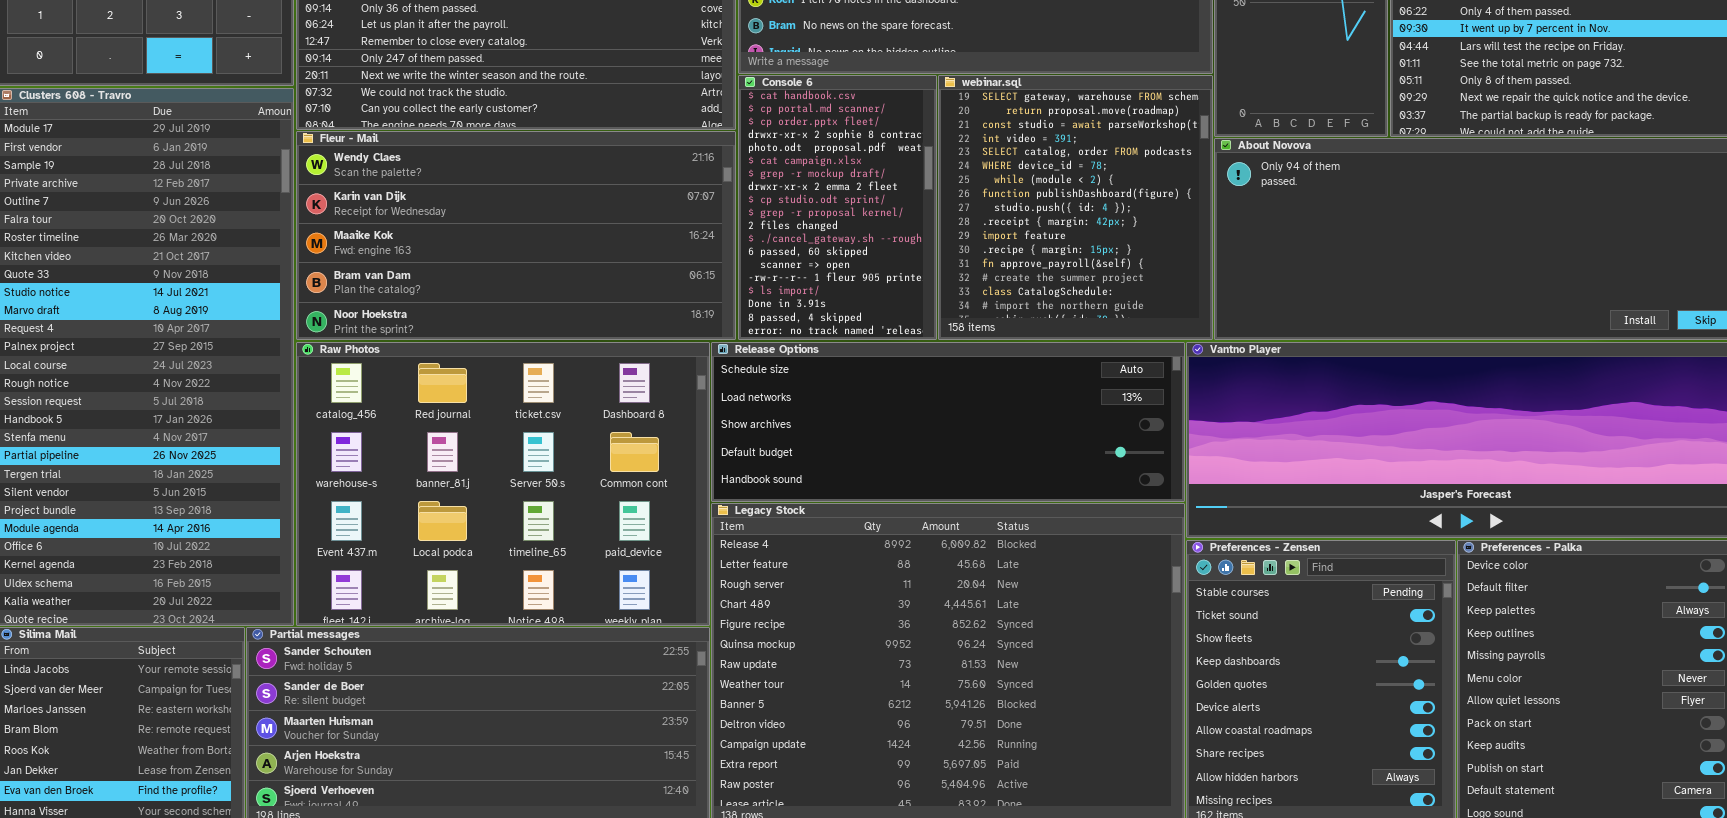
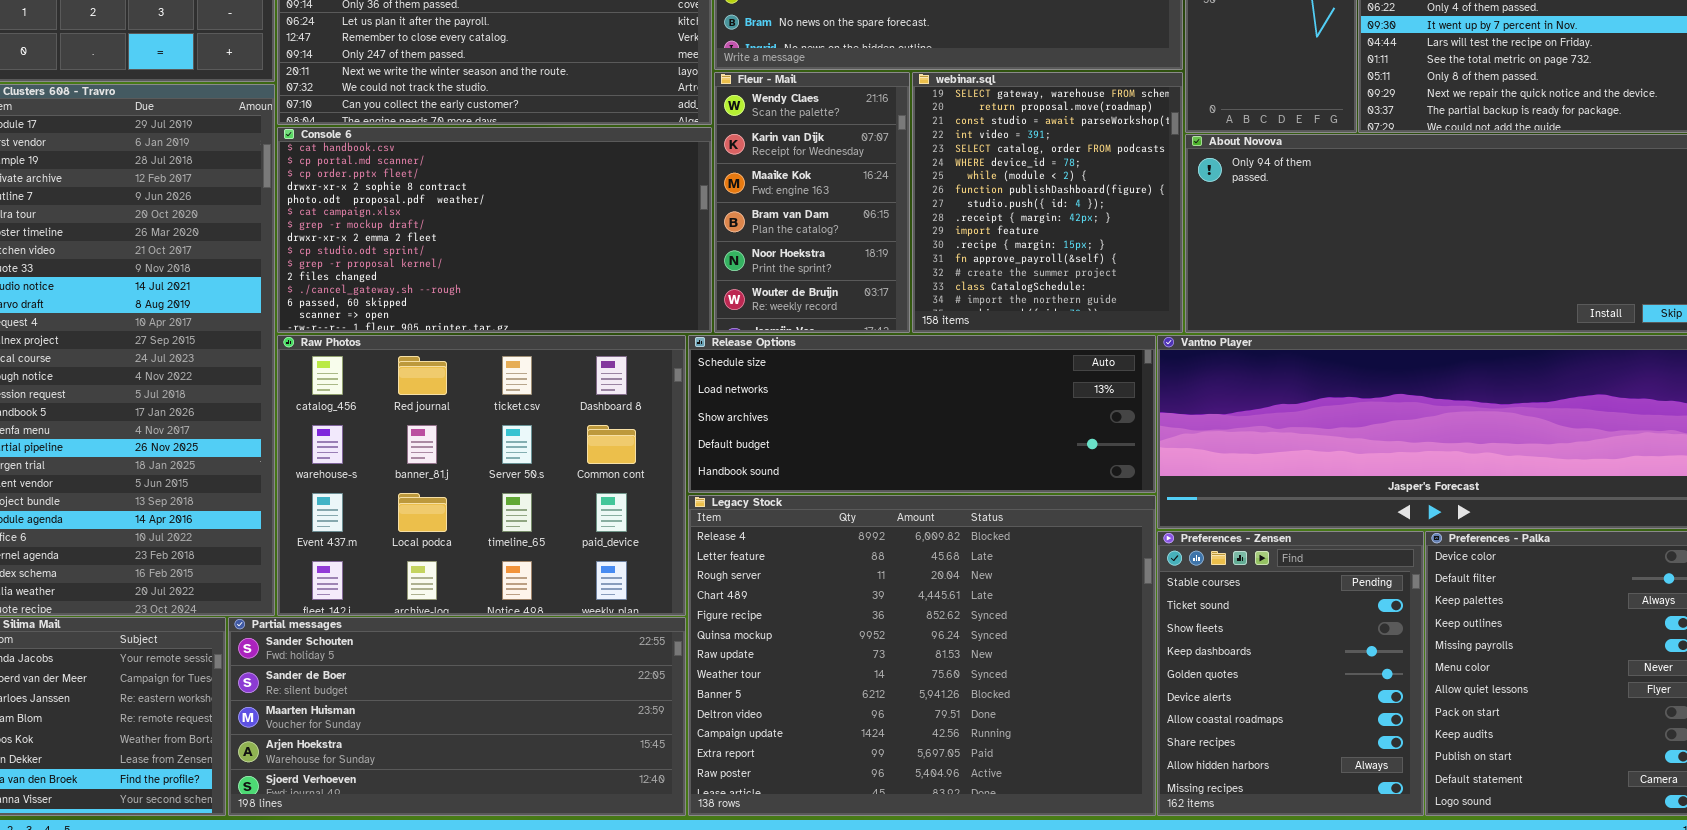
Console 6: [738,75,937,340] -> [277,127,712,333], moved, resized
Fleur - Mail: [296,131,736,340] -> [714,72,910,333], moved, resized

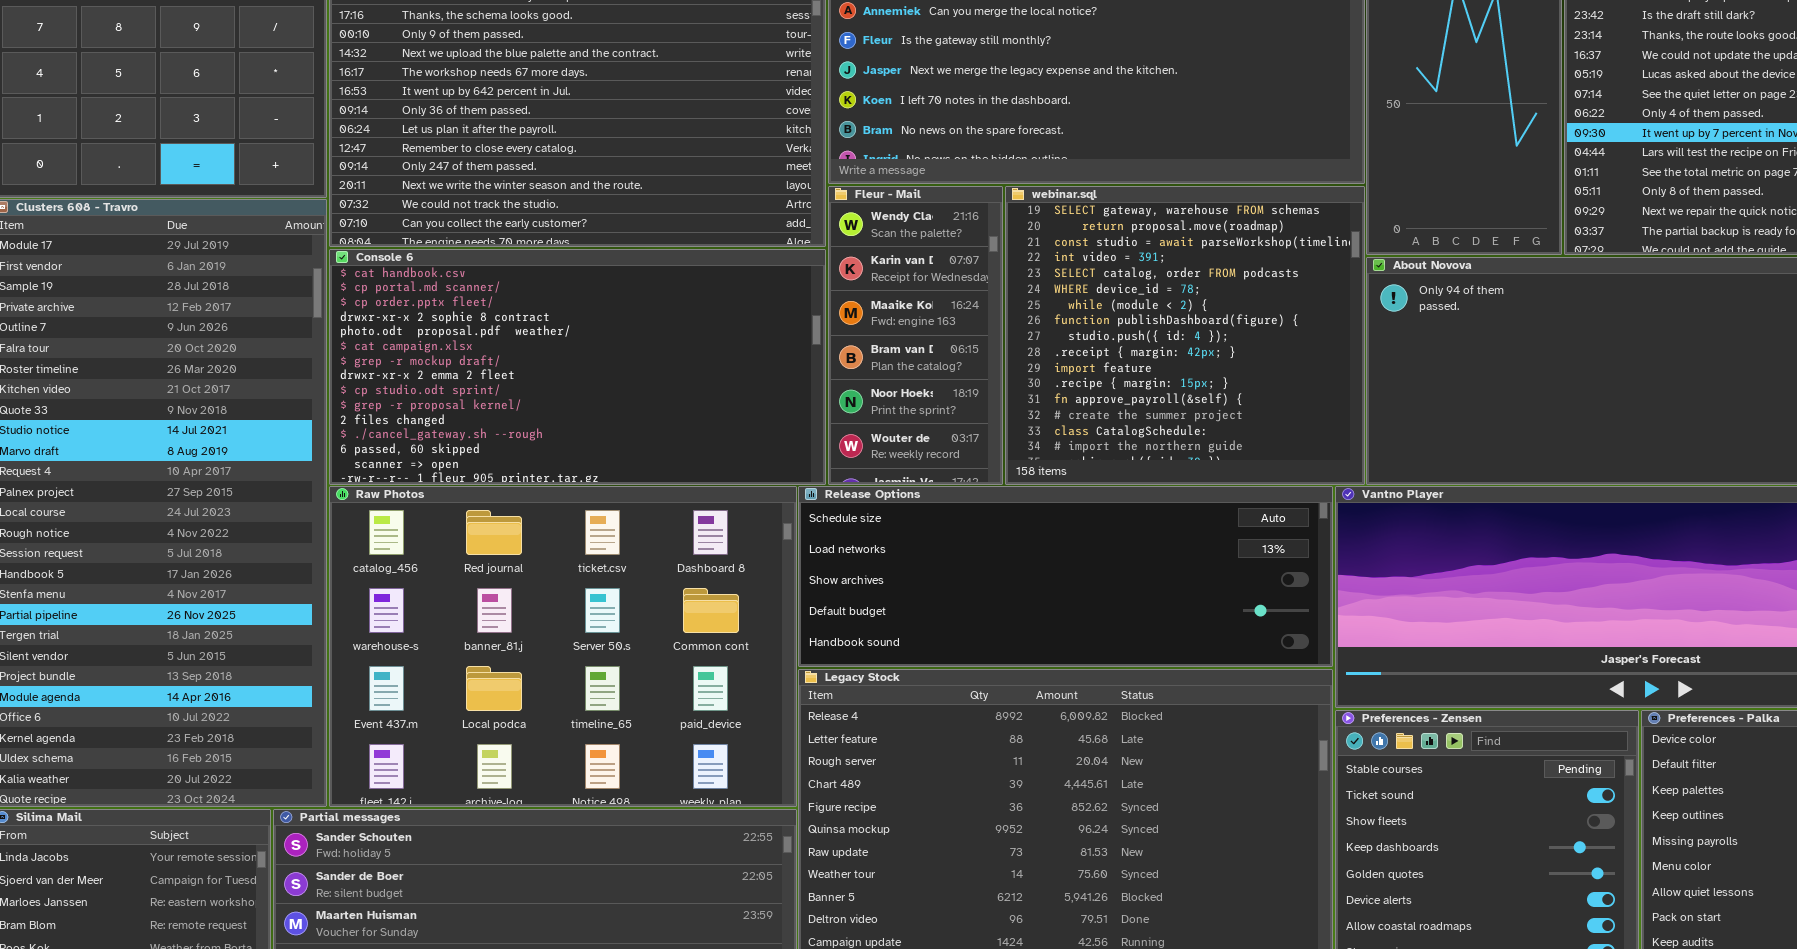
Fleur - Mail: [714,72,910,333] -> [828,186,1003,485], resized
webinar.sql: [912,72,1183,333] -> [1005,186,1365,485], resized

